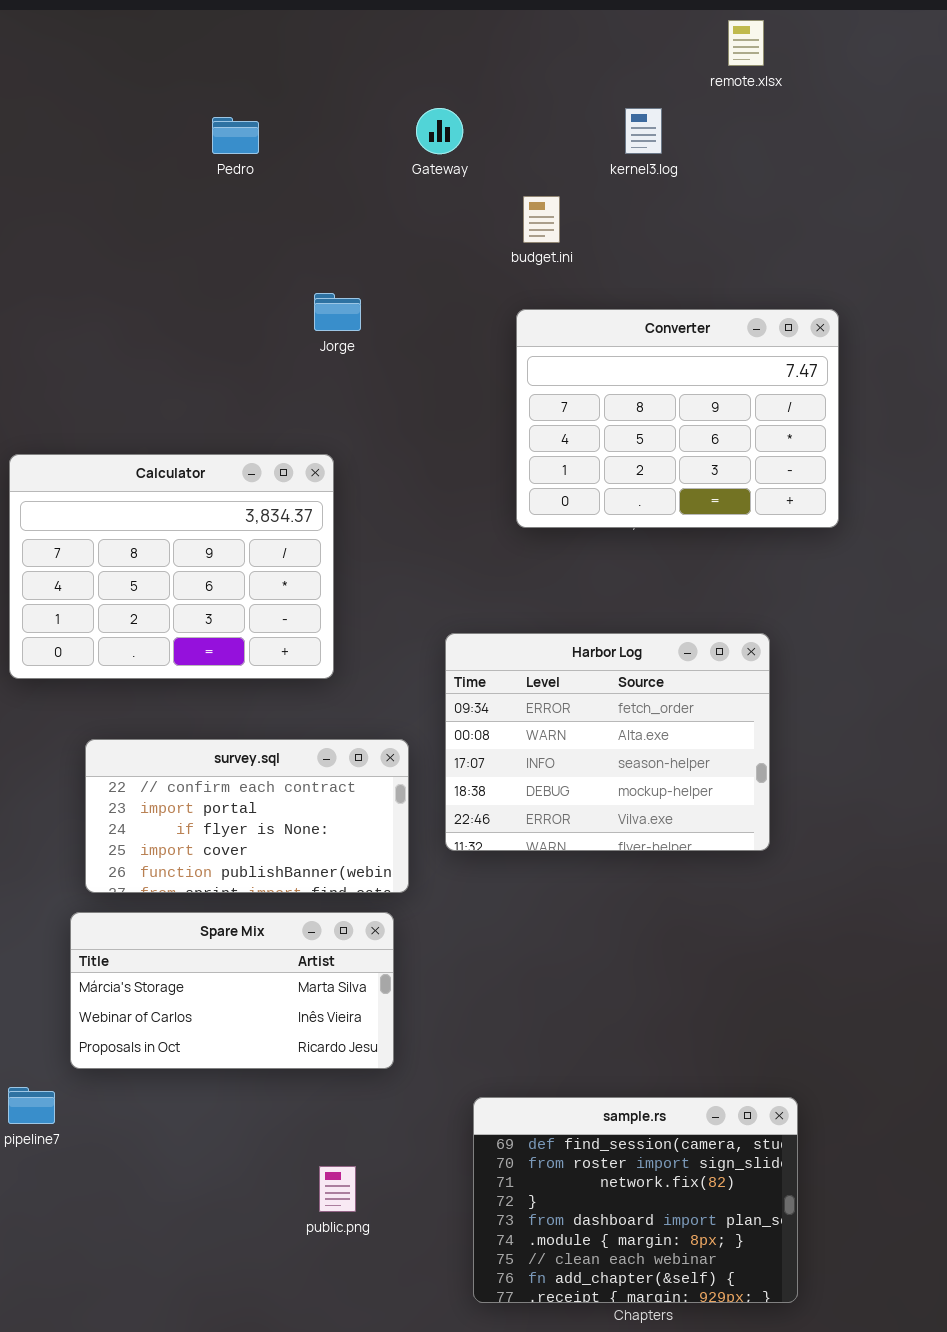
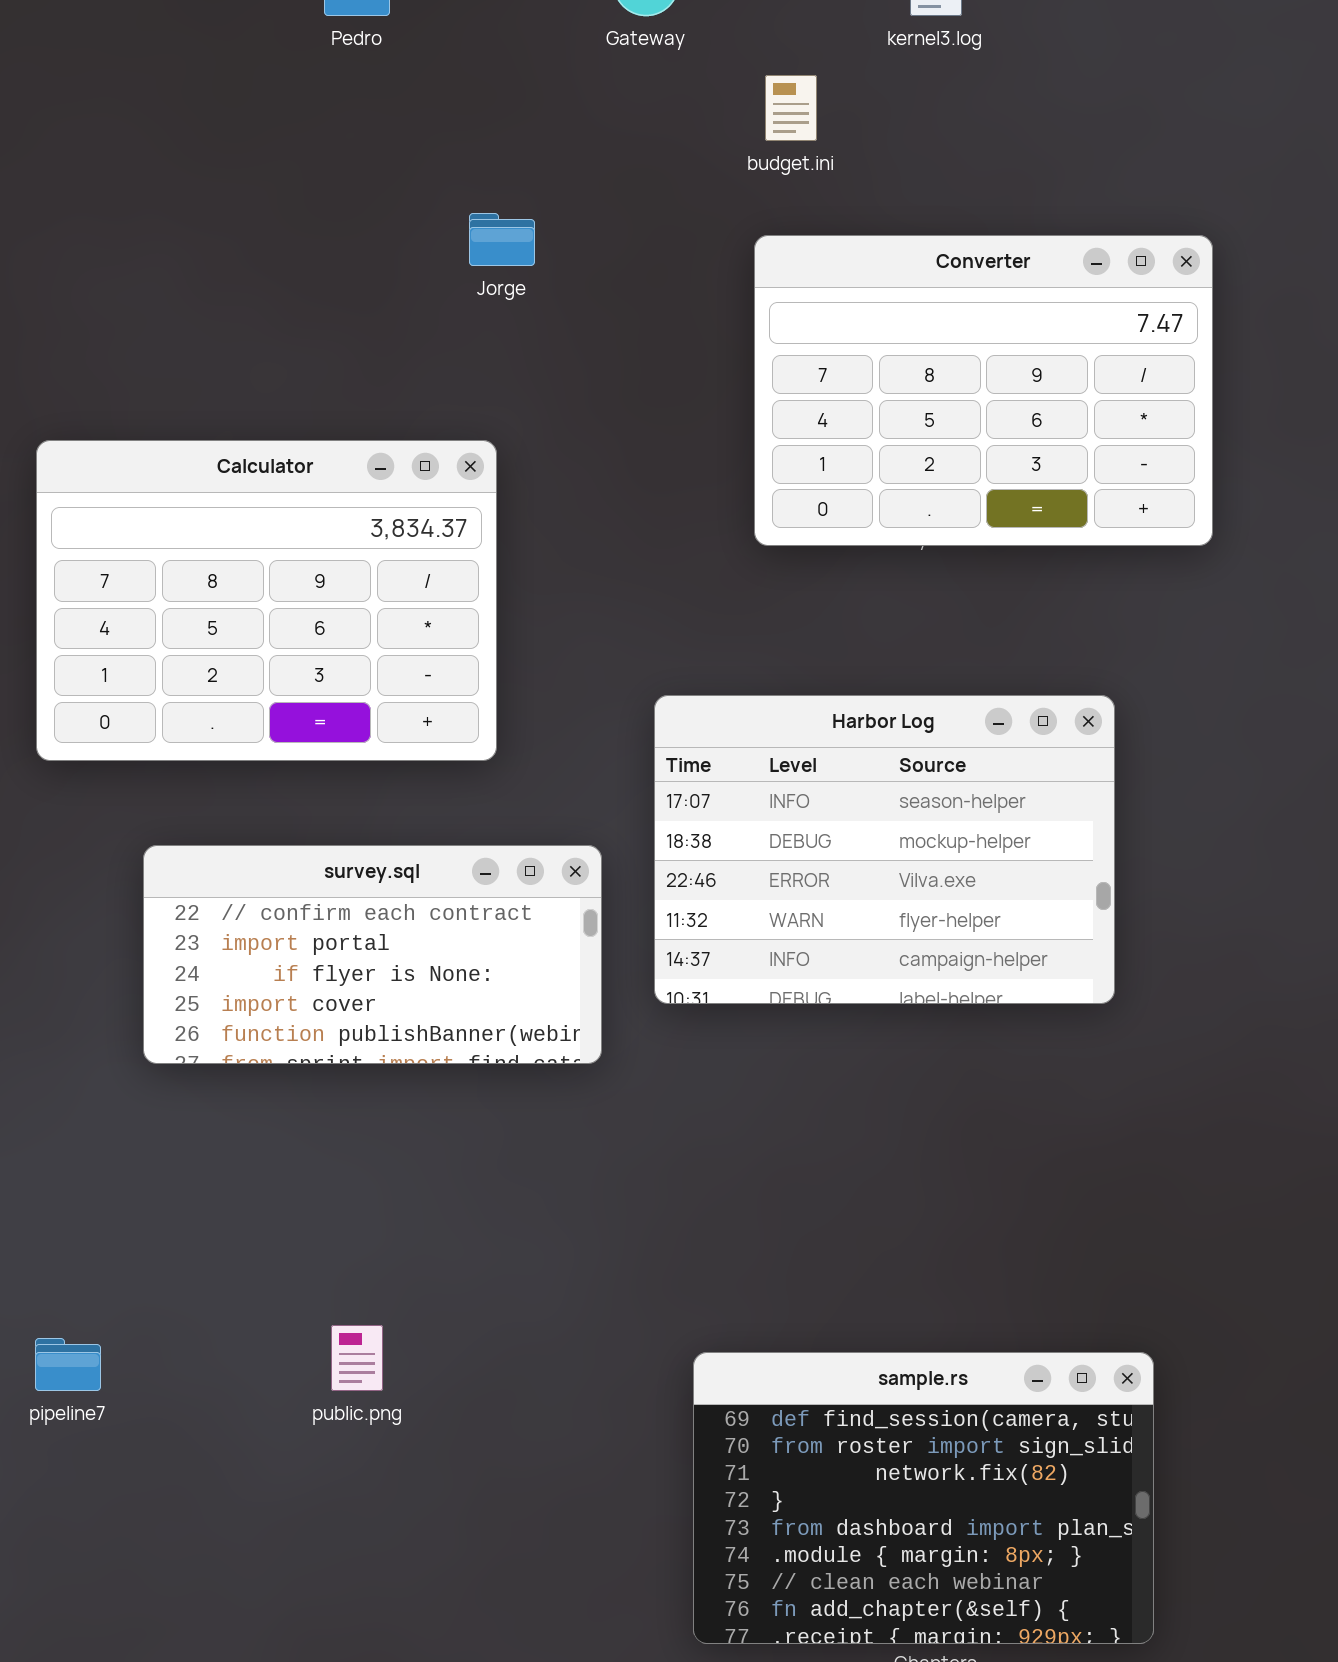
Harbor Log: [445,633,770,851] -> [654,695,1115,1004], scrolled down 2 rows
Spare Mix: [70,912,394,1069] -> none, closed
public.png: [319,1166,356,1212] -> [331,1325,383,1391], moved

